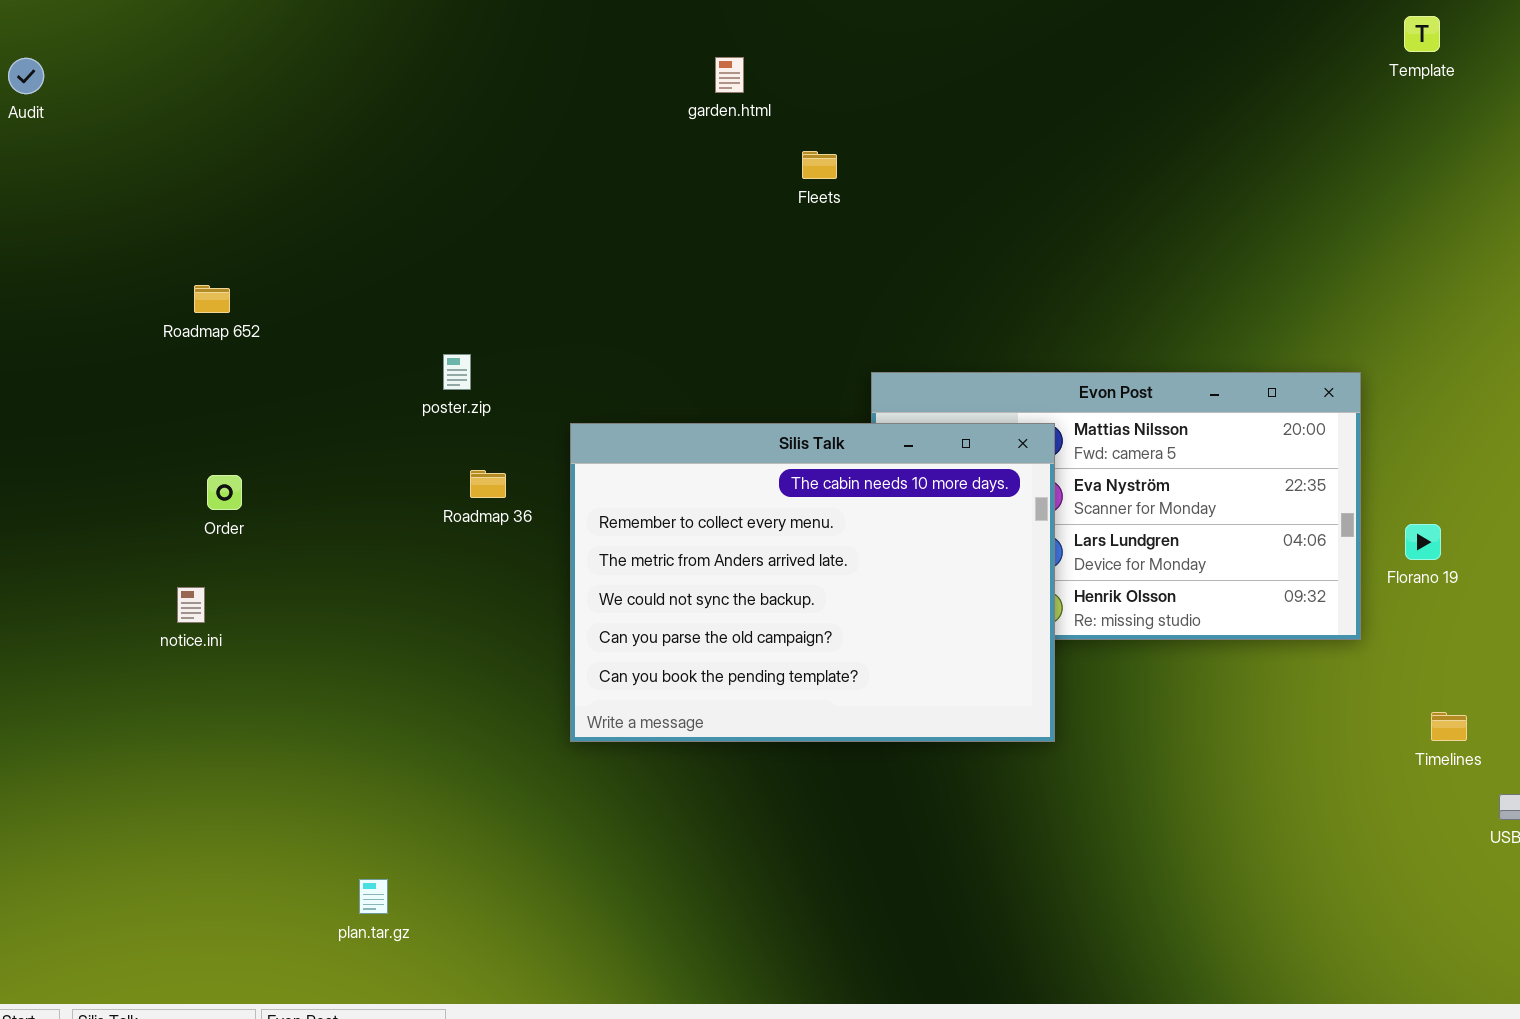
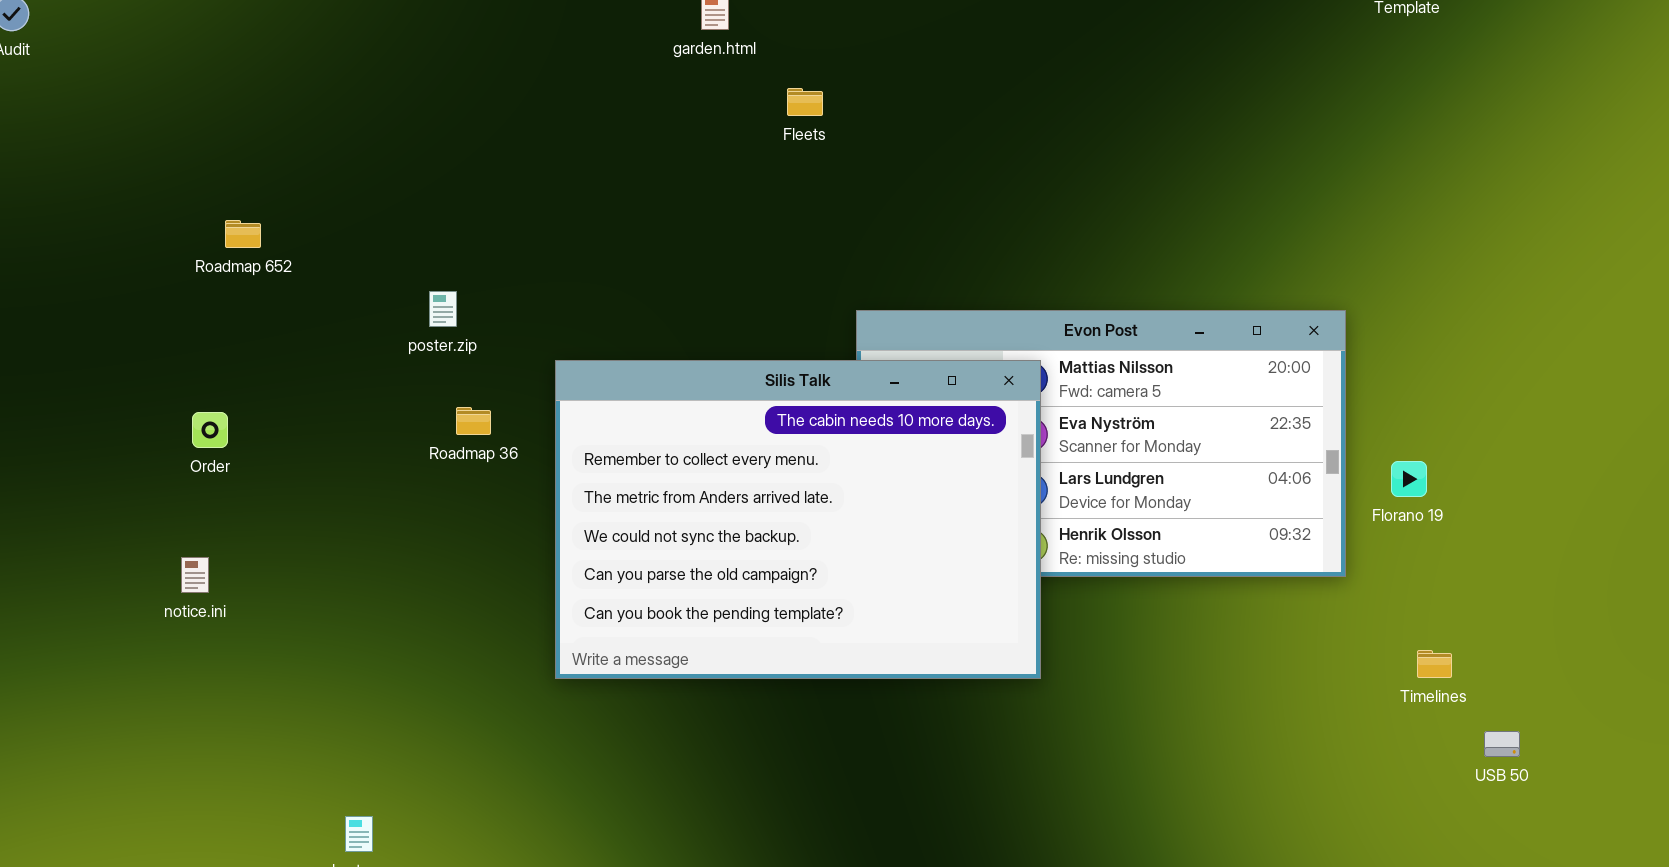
Roadmap 652: [194,285,230,313] -> [225,220,261,248], moved
notice.ini: [177,587,205,623] -> [181,557,209,593], moved

